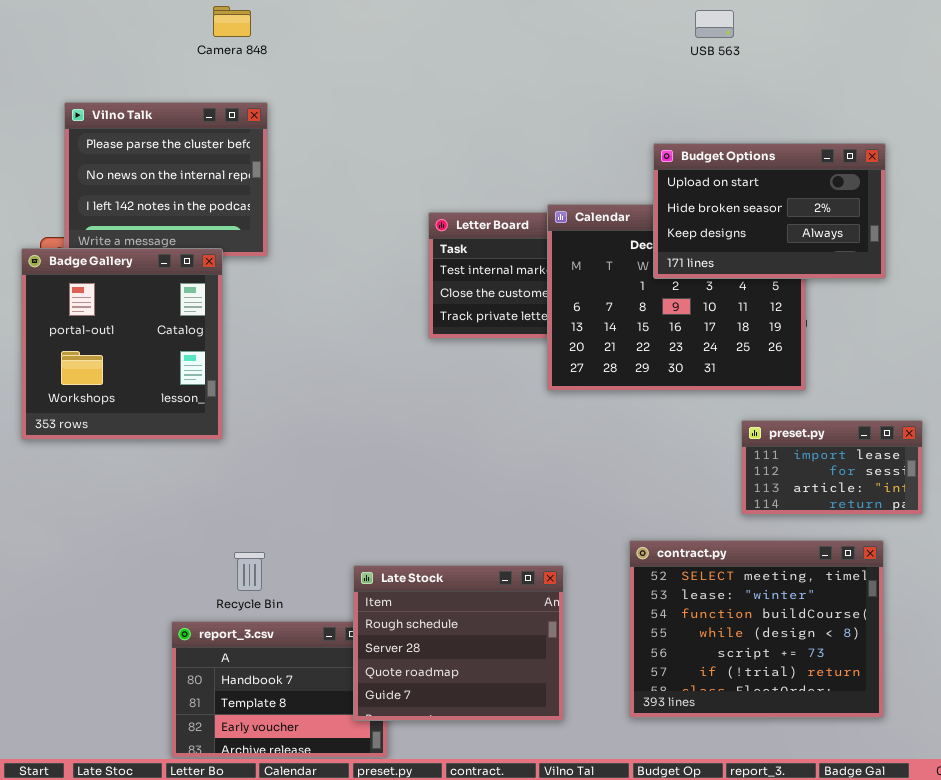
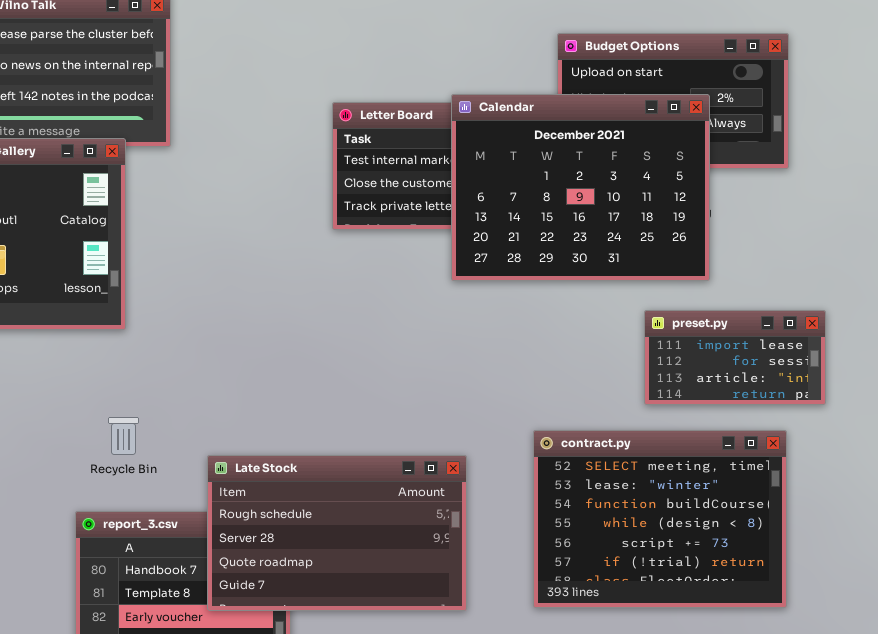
Calendar: [547,204,806,391] -> [451,94,710,281], raised
Recycle Bin: [234,552,265,591] -> [108,417,139,455], moved
Late Stock: [353,565,564,721] -> [207,455,467,611], resized

